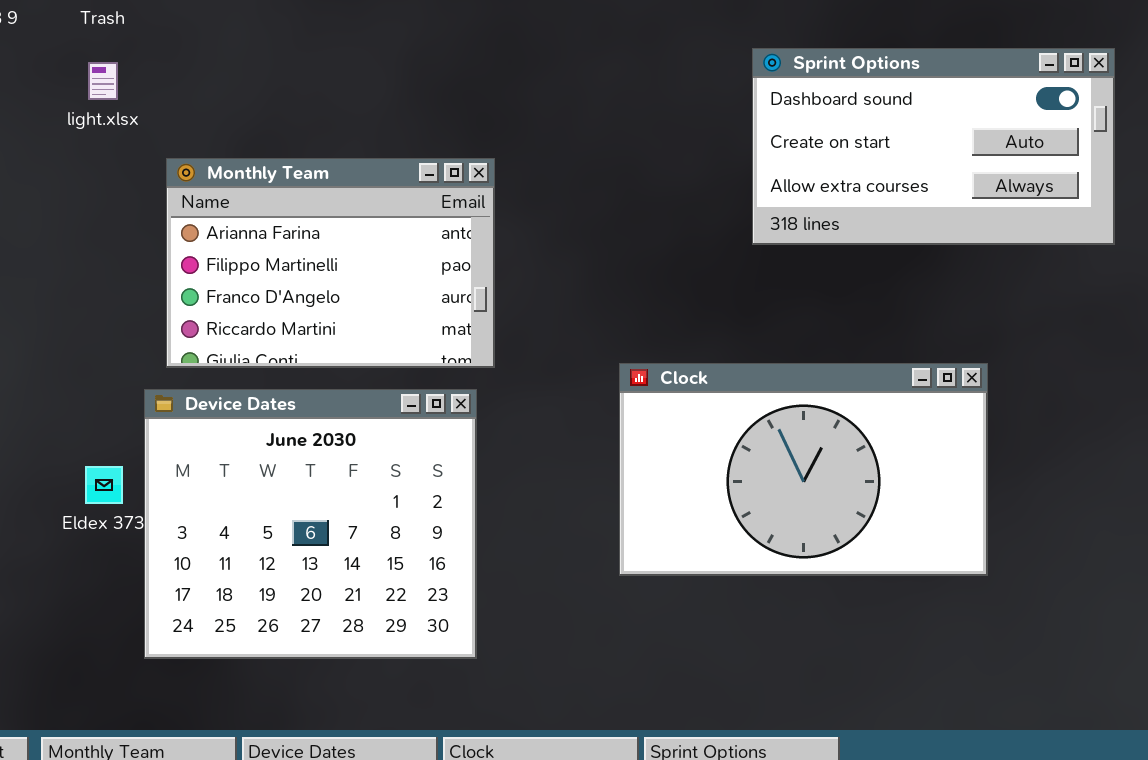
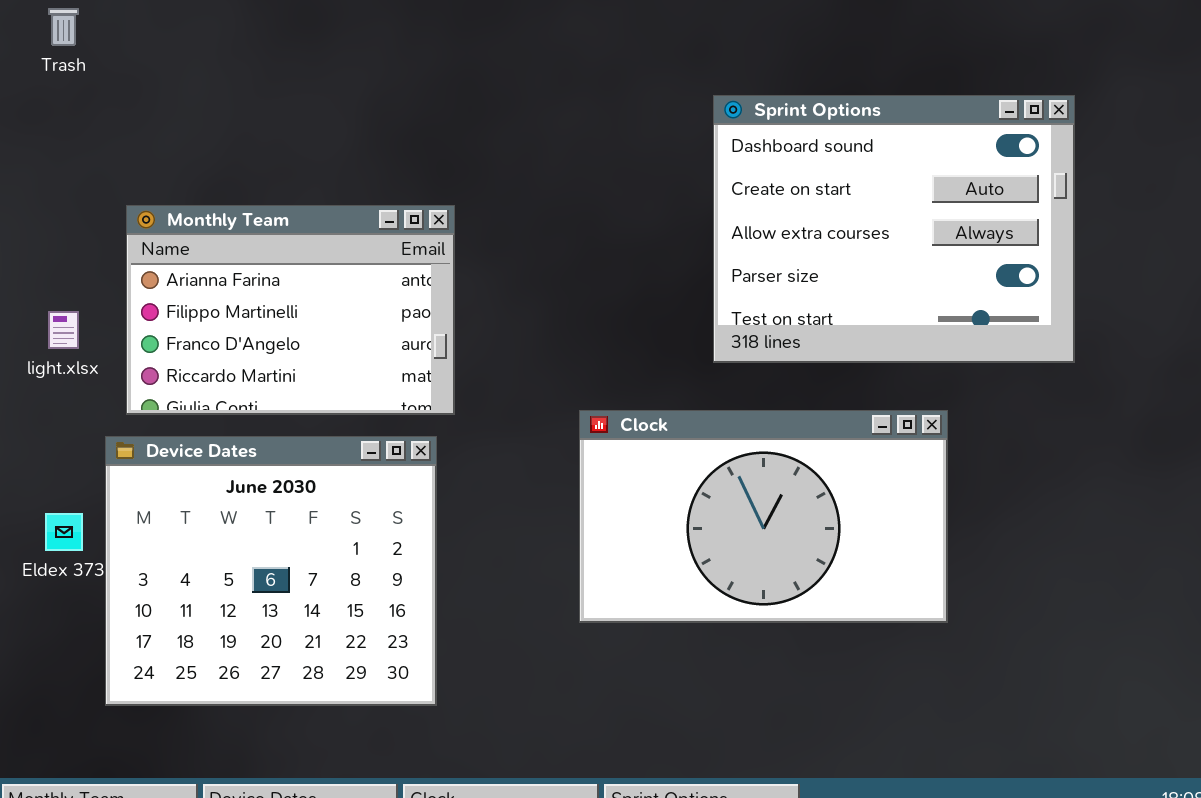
Sprint Options: [752,48,1115,245] -> [713,95,1075,363], resized
light.xlsx: [88,62,118,100] -> [48,311,79,349], moved

